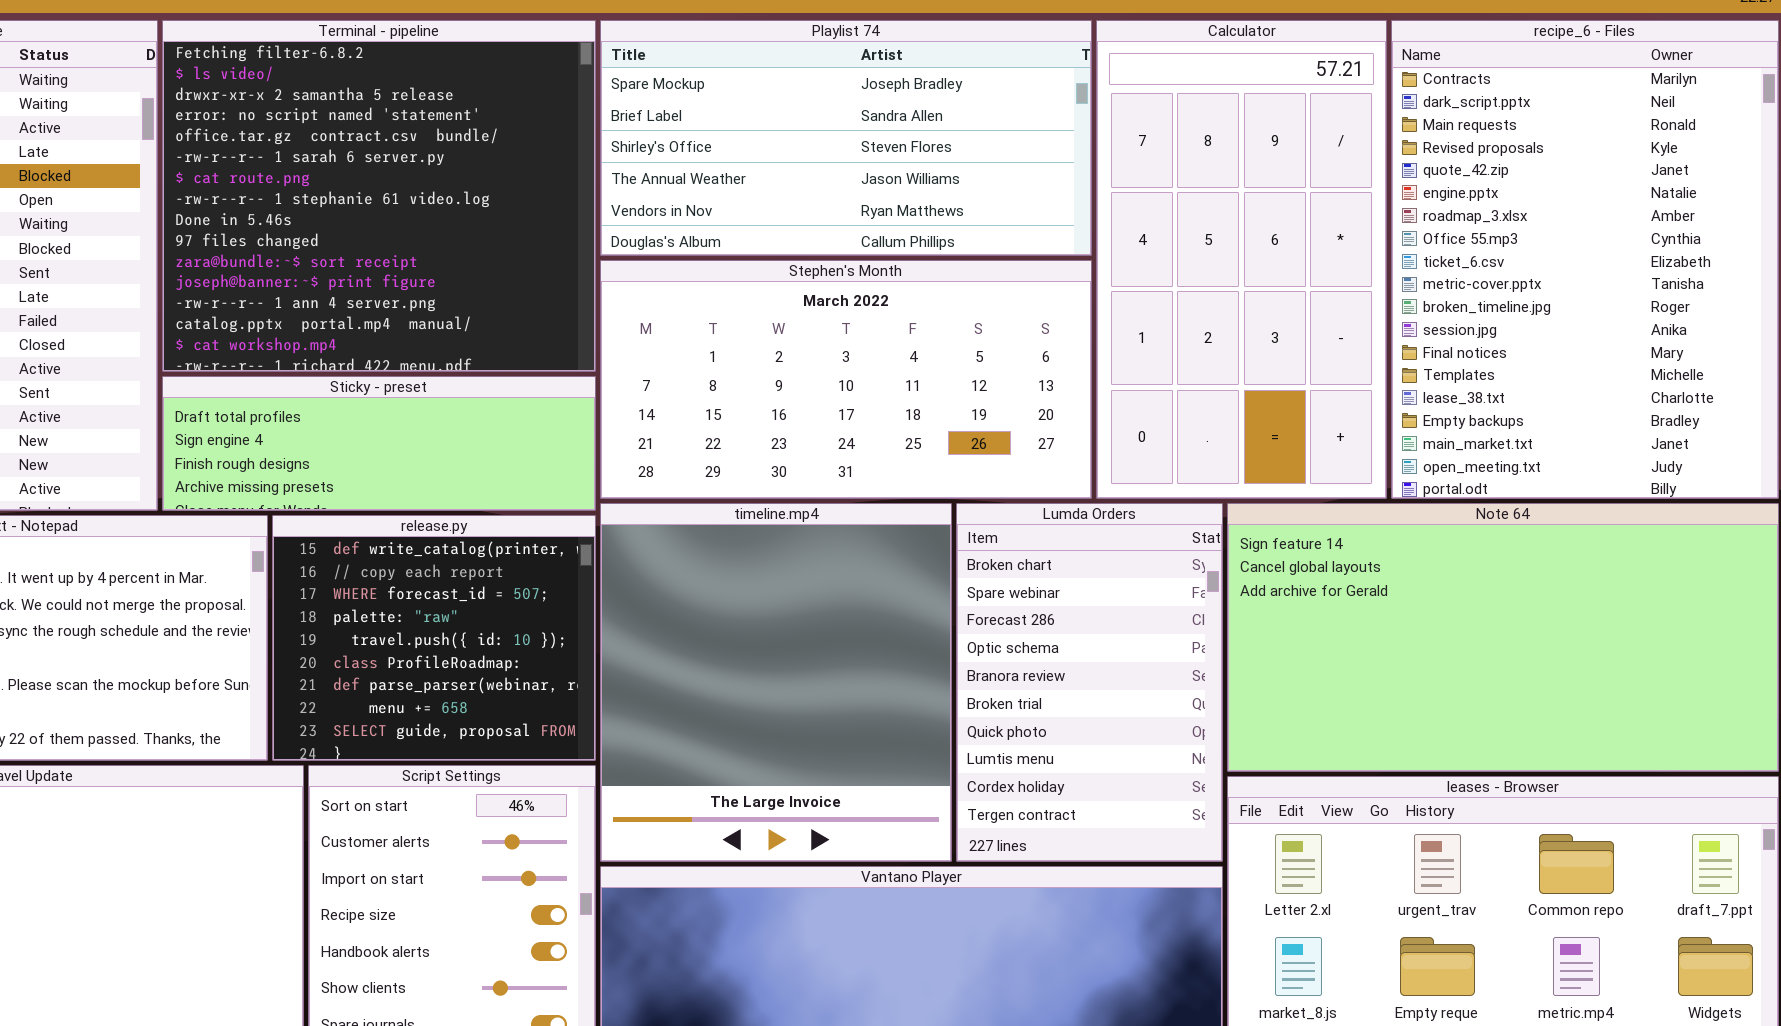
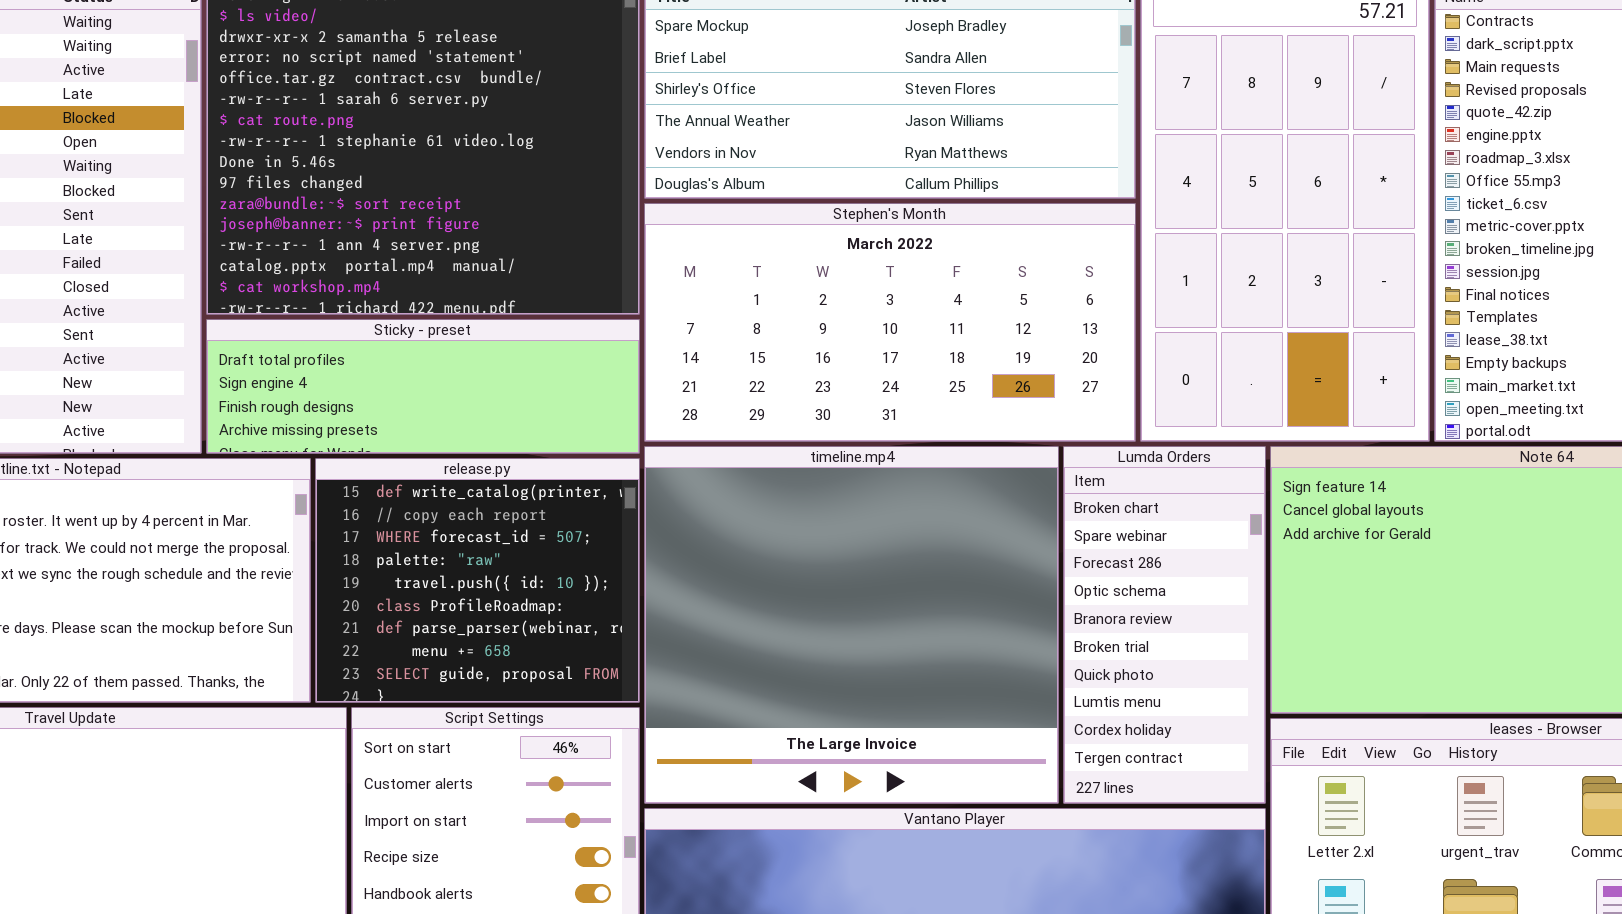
timeline.mp4: [600,503,952,862] -> [644,446,1059,804], resized
Lumda Orders: [956,503,1223,862] -> [1063,446,1266,804], resized

